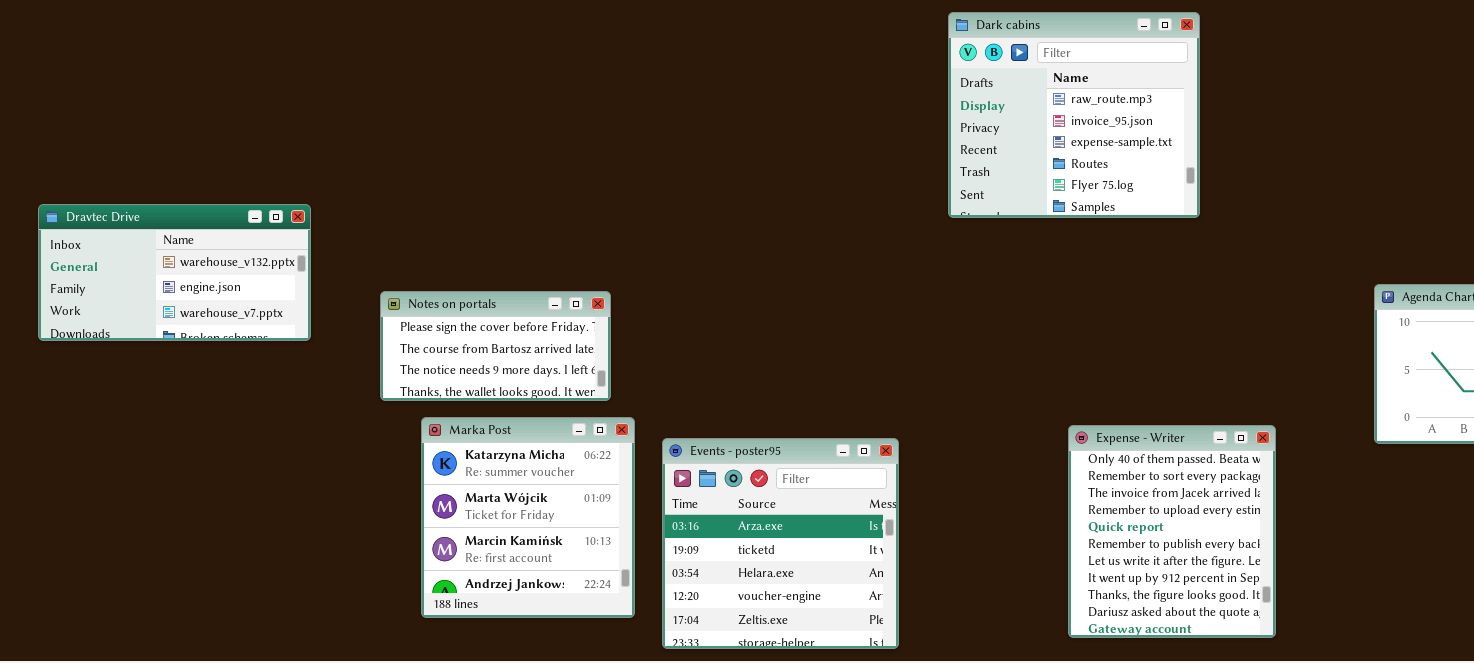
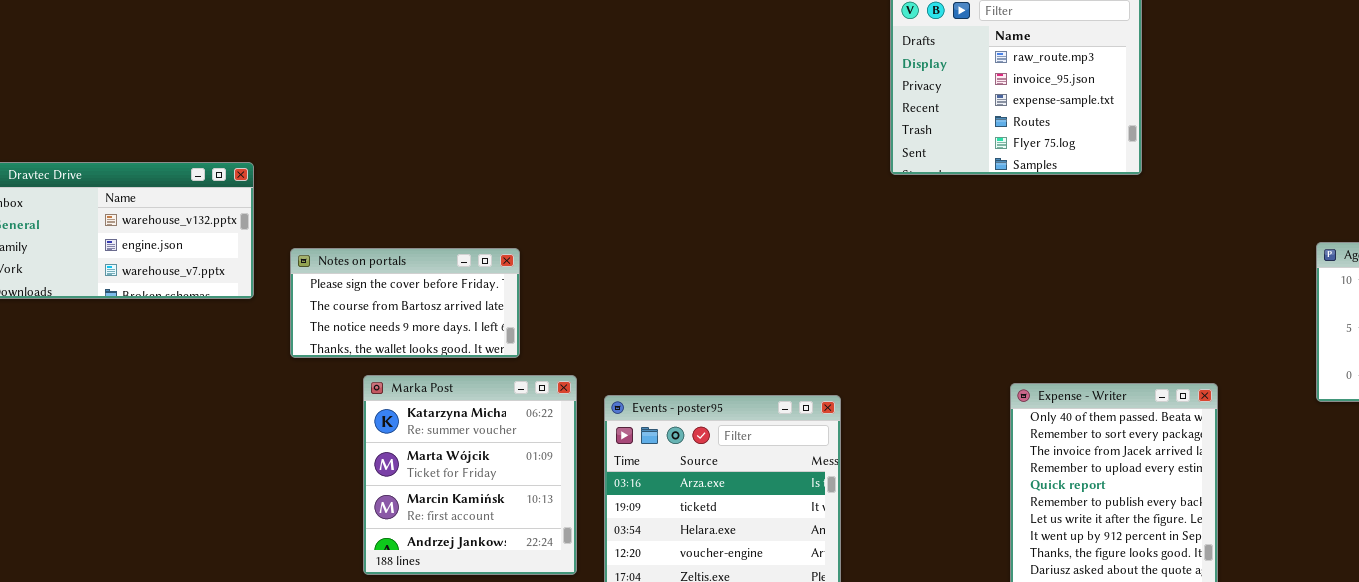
Notes on portals: [380,291,611,401] -> [290,248,520,358], moved

